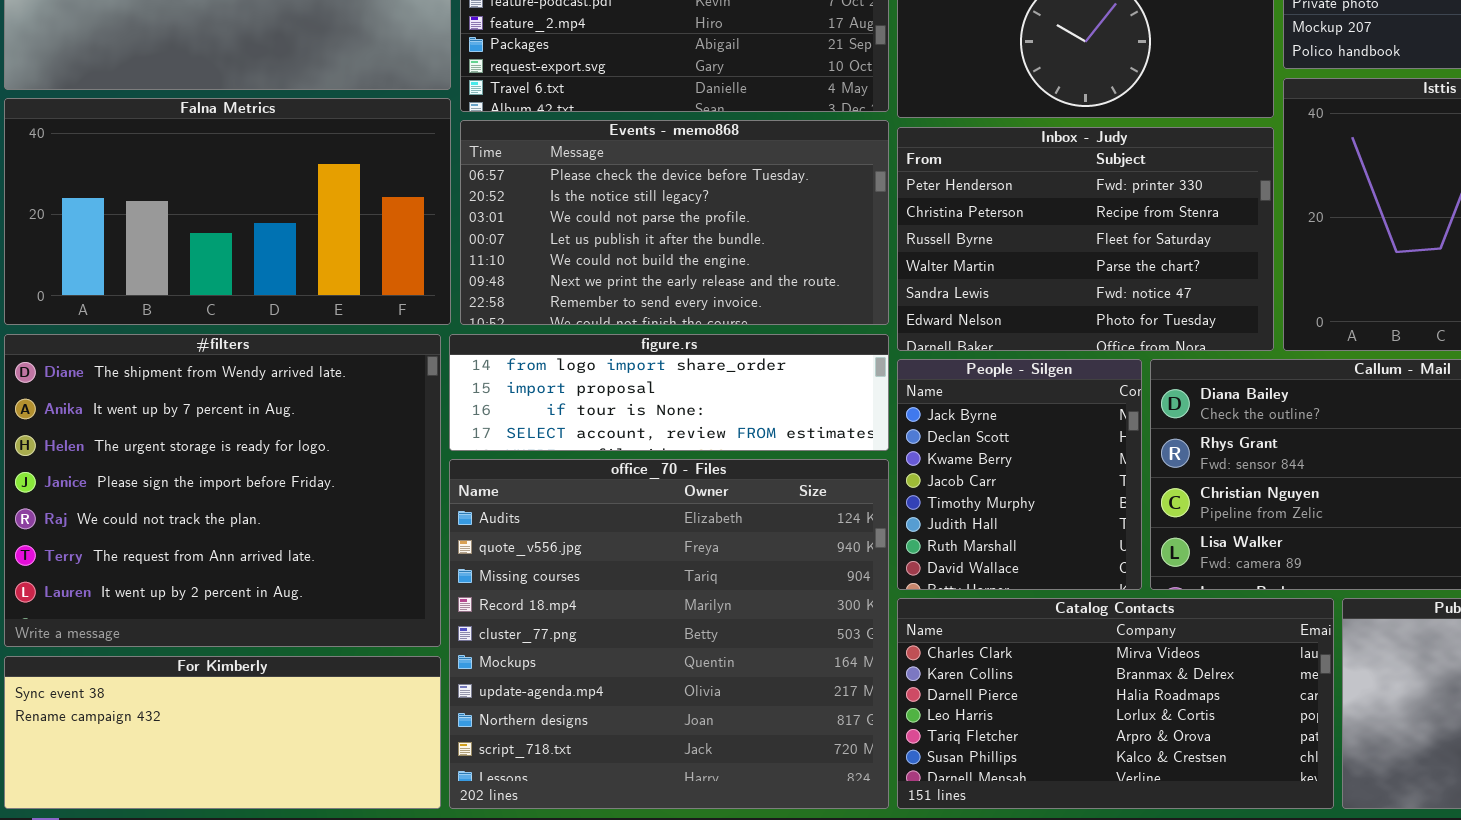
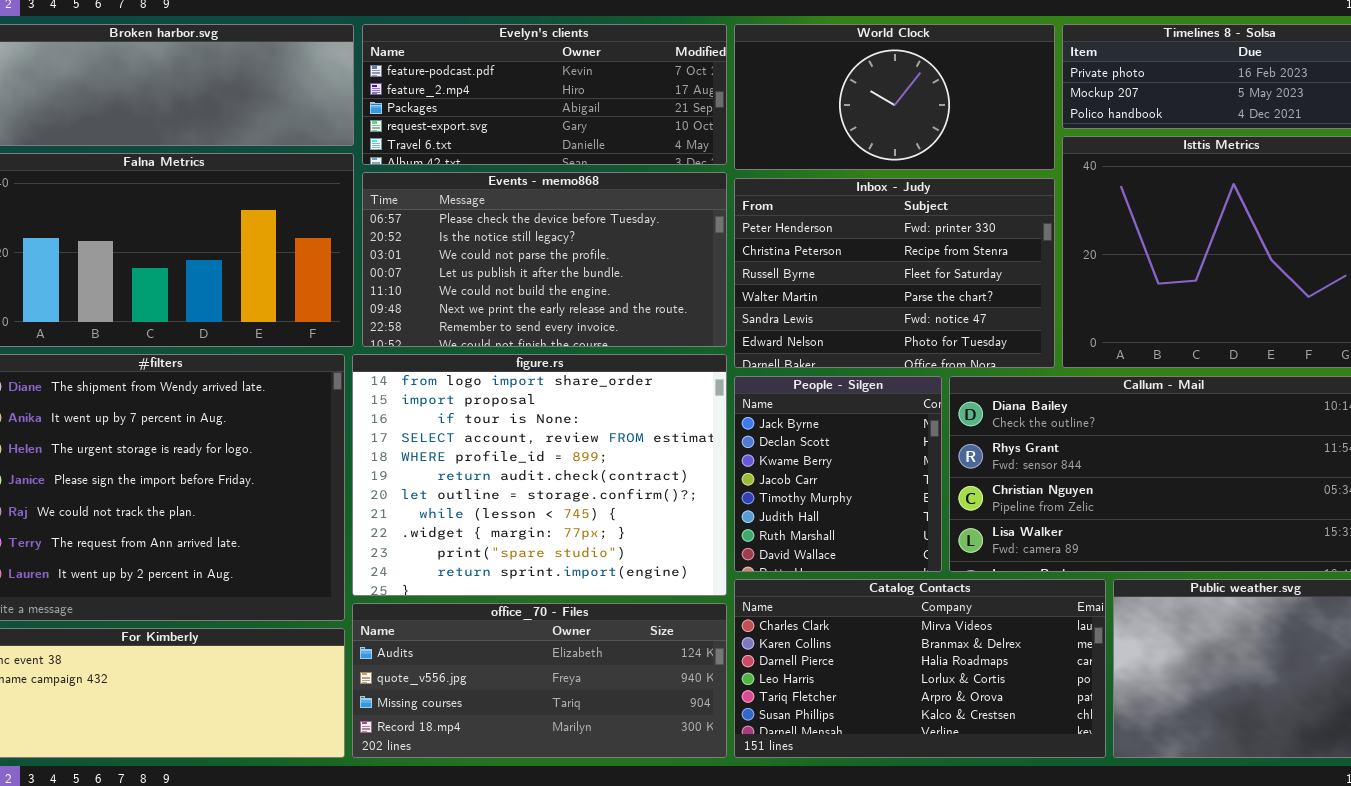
figure.rs: [449,334,889,451] -> [352,354,727,596], resized
office_70 - Files: [449,459,889,809] -> [352,603,727,758], resized

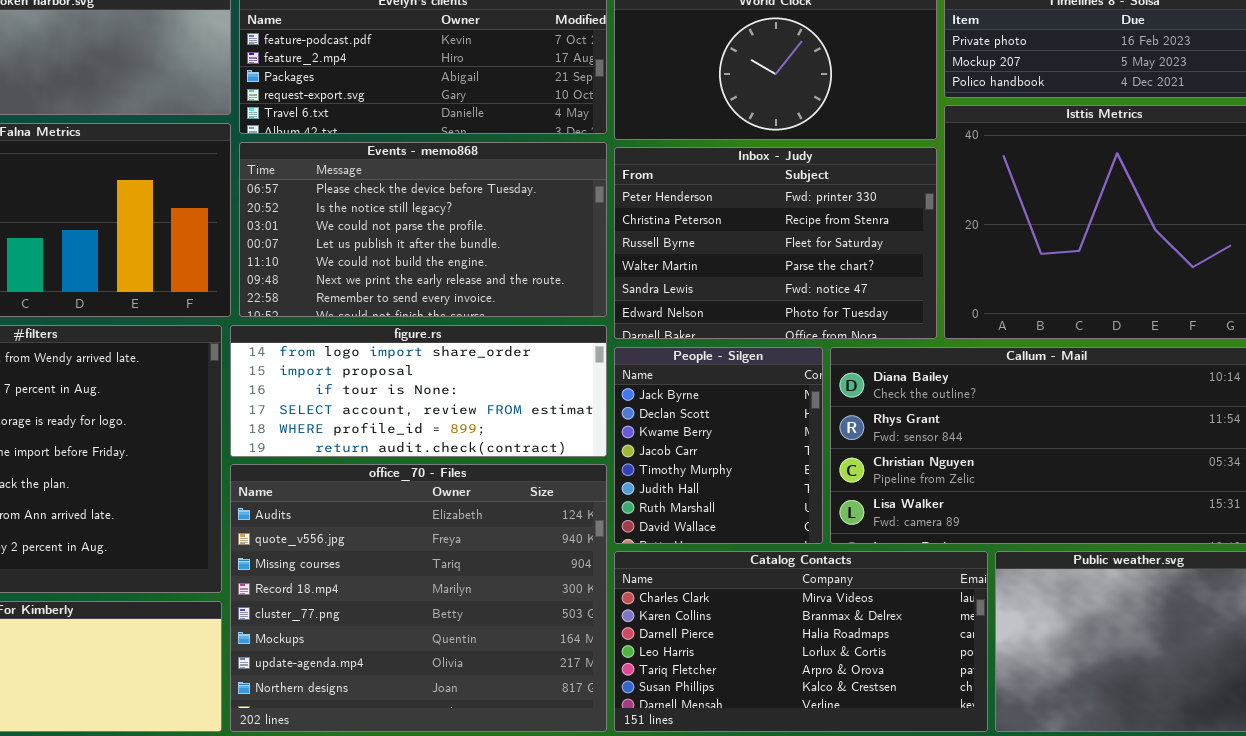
figure.rs: [352,354,727,596] -> [230,325,607,457], resized
office_70 - Files: [352,603,727,758] -> [230,464,607,732], resized

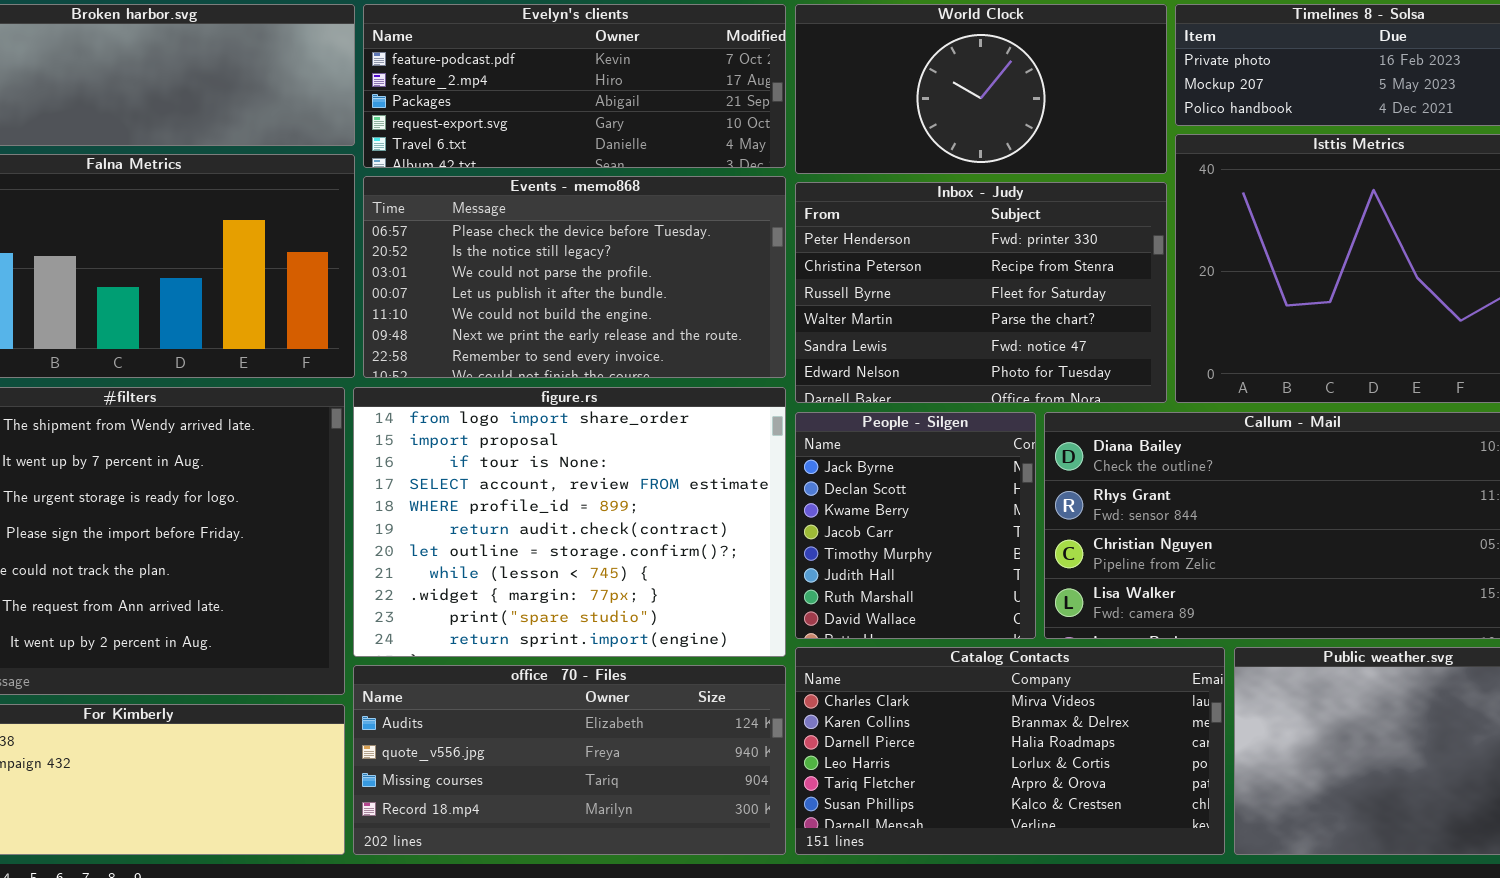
figure.rs: [230,325,607,457] -> [353,387,786,657], resized
office_70 - Files: [230,464,607,732] -> [353,665,786,855], resized

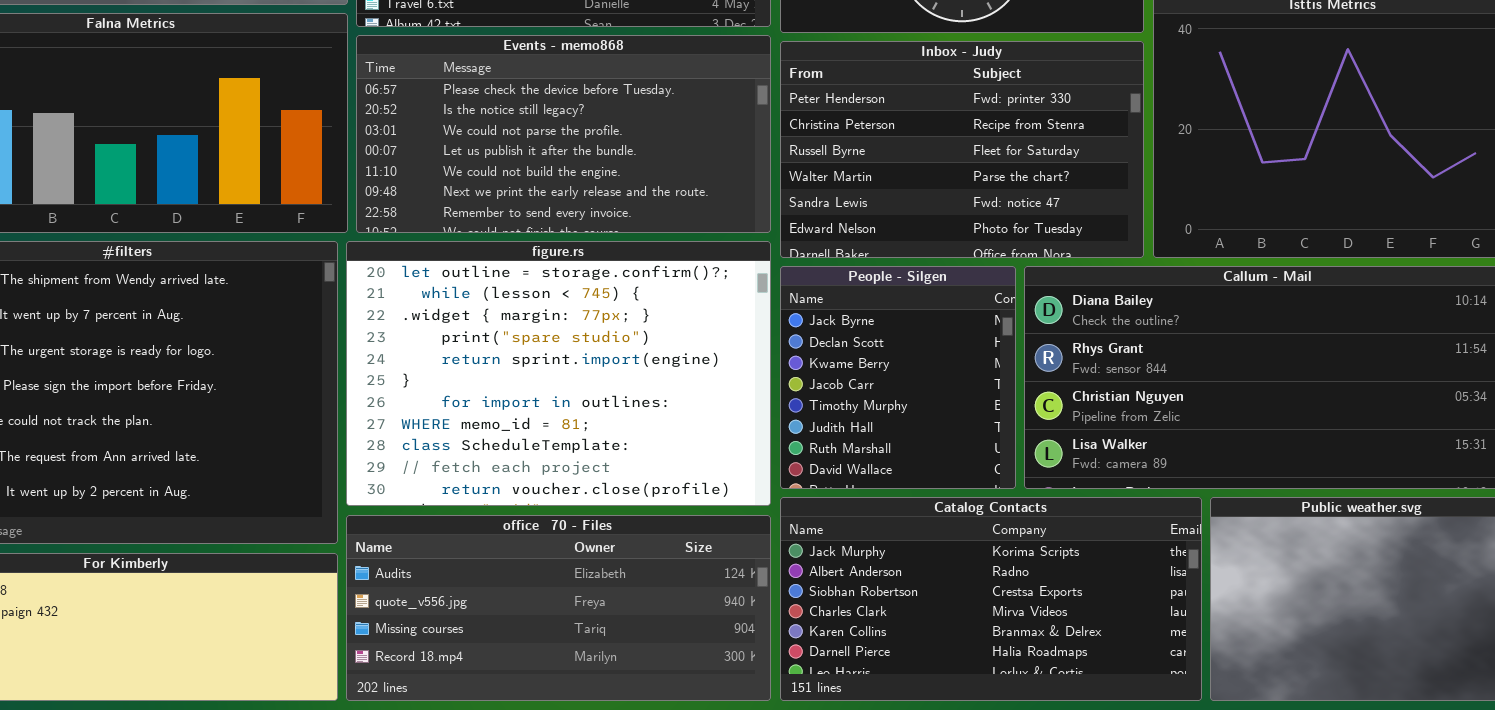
figure.rs: [353,387,786,657] -> [346,241,771,506], scrolled down 6 rows
Catalog Contacts: [795,647,1225,855] -> [780,497,1202,701], scrolled up 3 rows

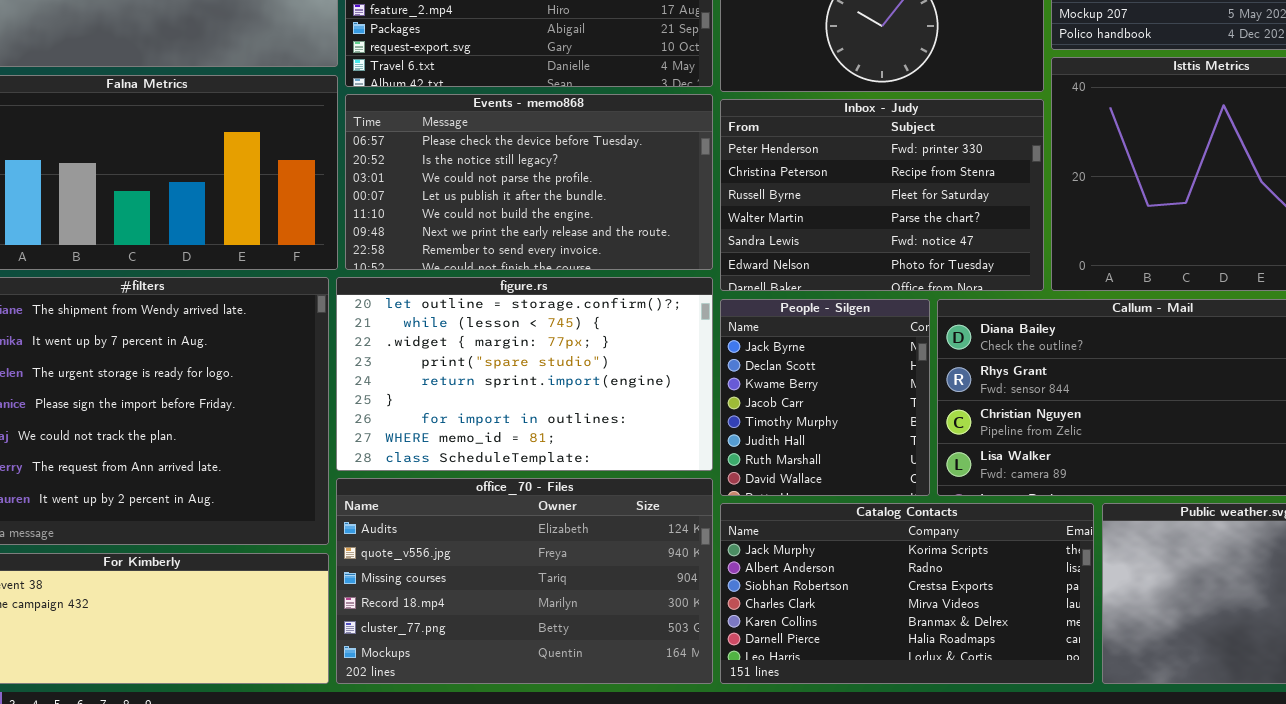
figure.rs: [346,241,771,506] -> [336,277,713,471], resized
office_70 - Files: [346,515,771,701] -> [336,478,713,684], resized

